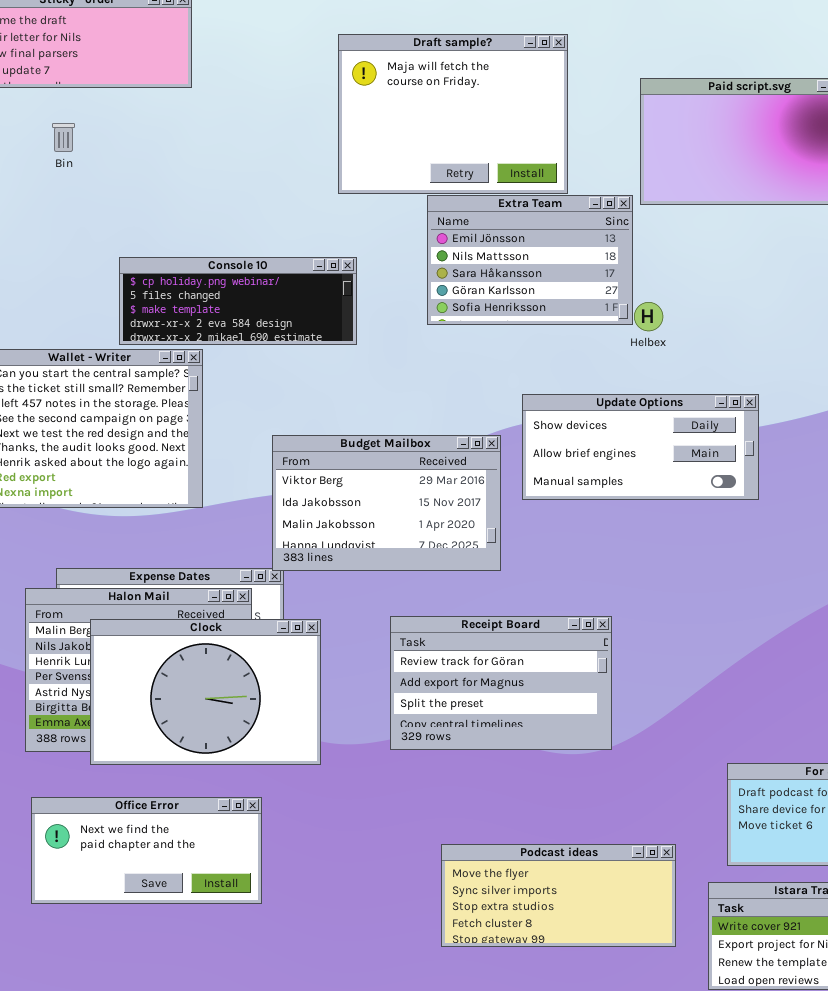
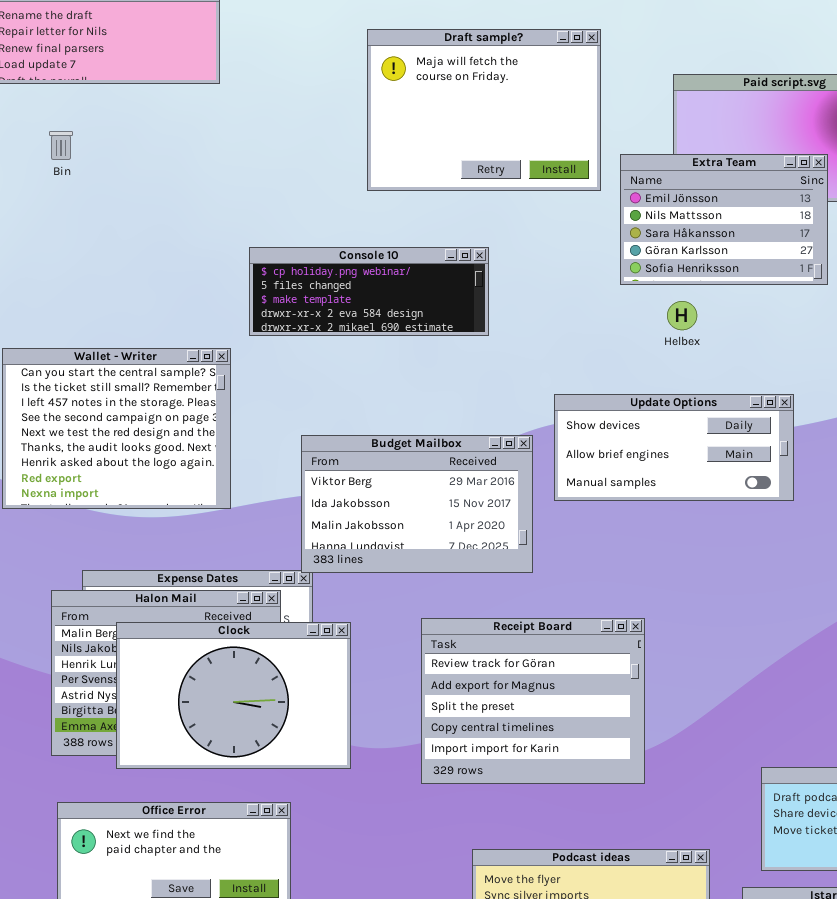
Bin: [52,123,75,152] -> [49,131,73,160], moved
Extra Team: [427,195,633,325] -> [620,154,828,285], moved
Console 10: [119,257,357,345] -> [249,247,489,336], moved
Receipt Board: [390,616,612,750] -> [421,618,645,784], resized

